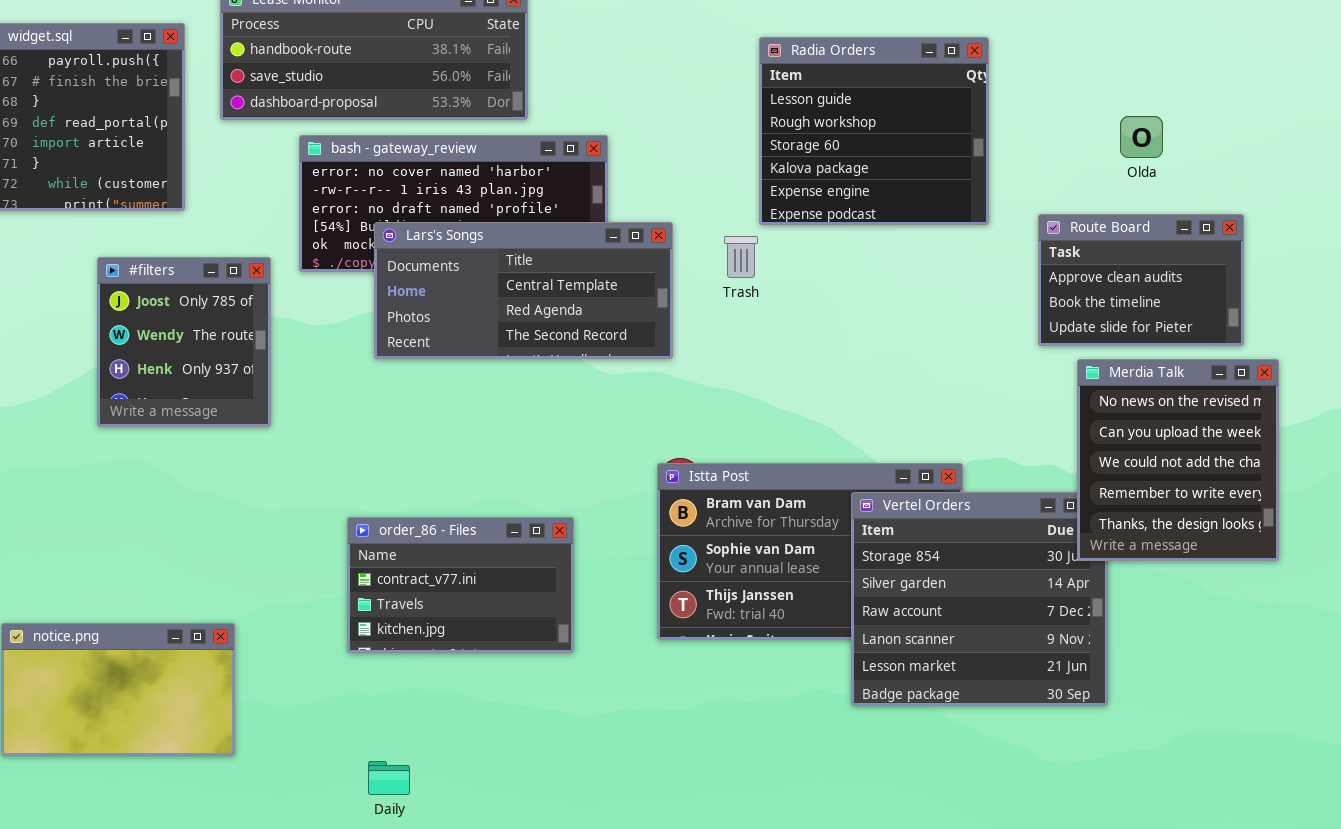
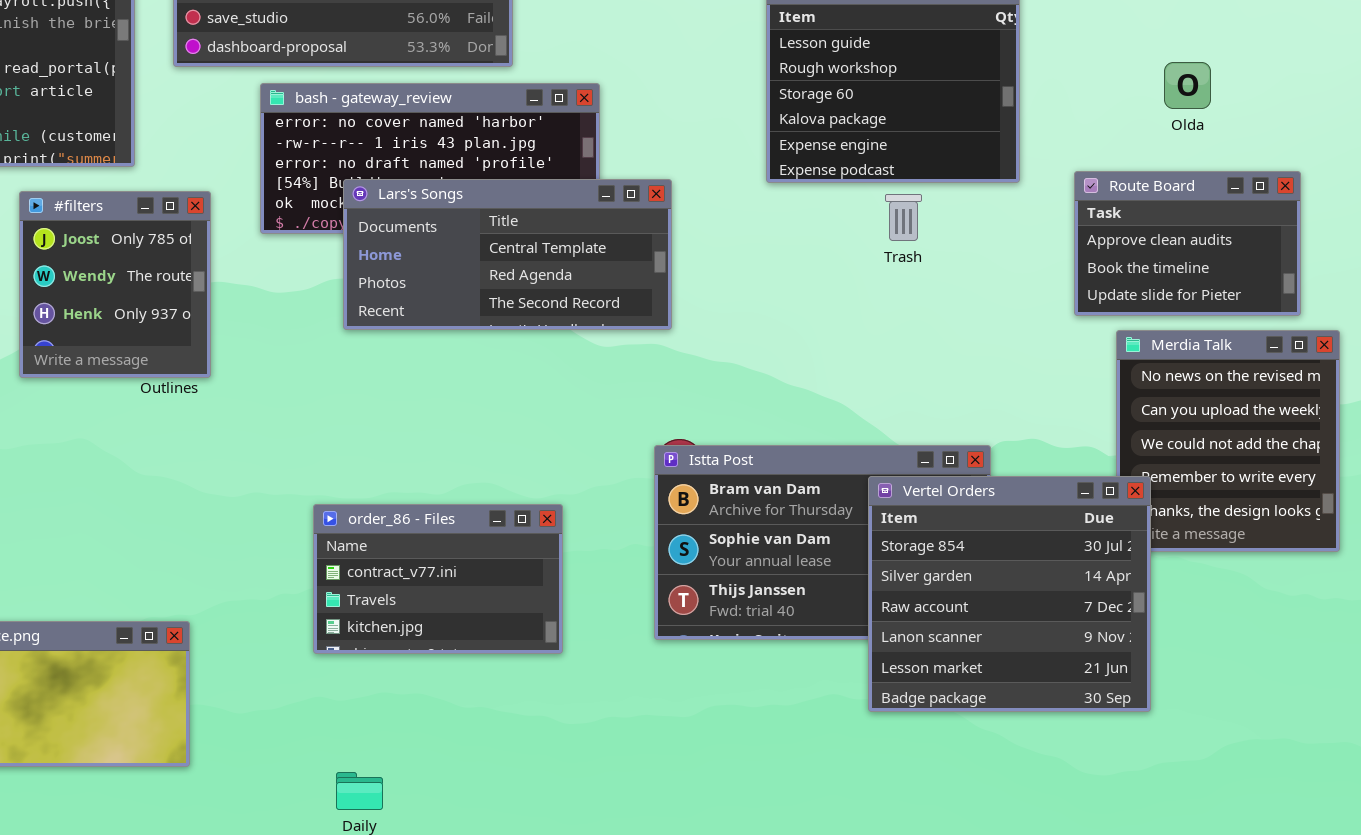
Trash: [724,236,758,278] -> [885,194,922,241], moved
#filters: [97,257,271,427] -> [19,191,211,378], moved
Vertel Orders: [851,492,1108,706] -> [868,476,1151,712], raised

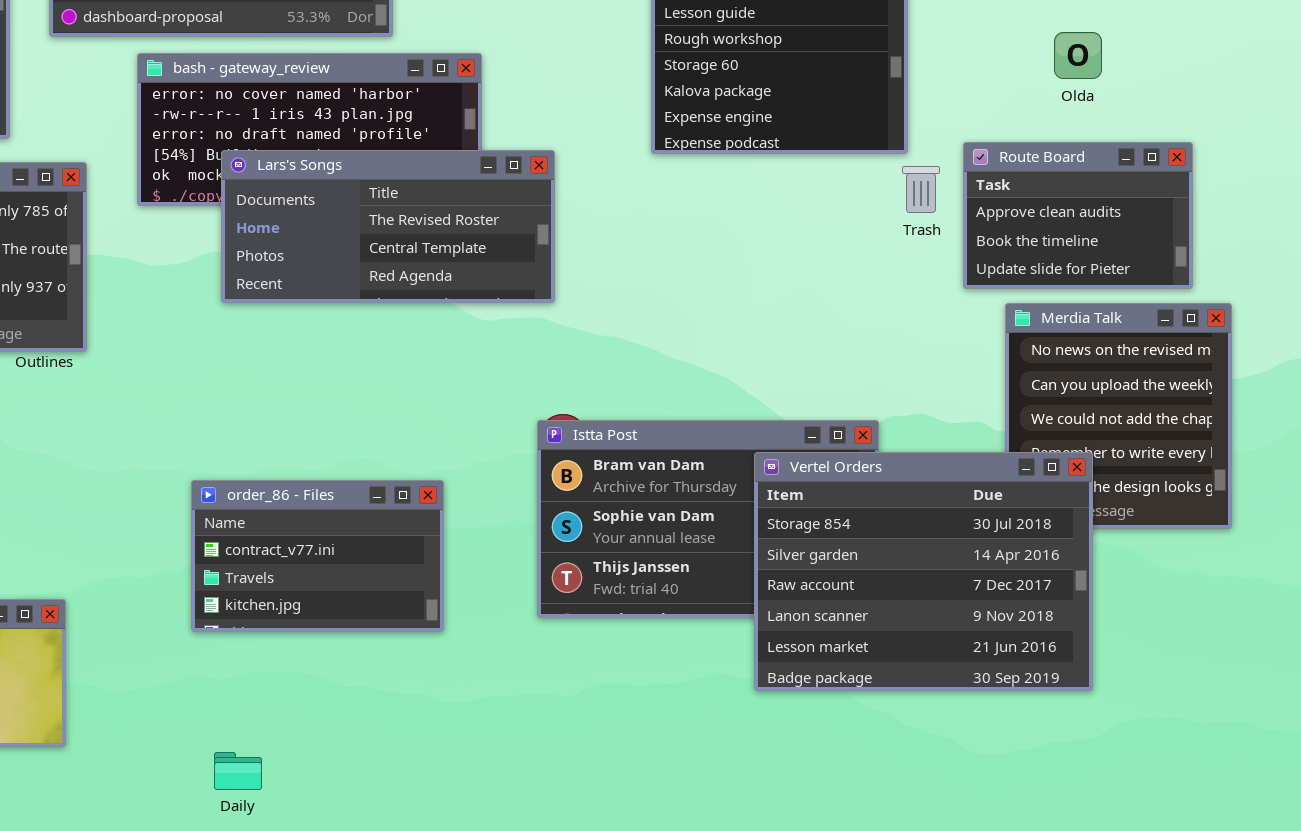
Lars's Songs: [343,179,672,330] -> [221,150,555,303], scrolled up 1 row
Trash: [885,194,922,241] -> [902,166,940,213], moved
Vertel Orders: [868,476,1151,712] -> [754,452,1093,691], resized

